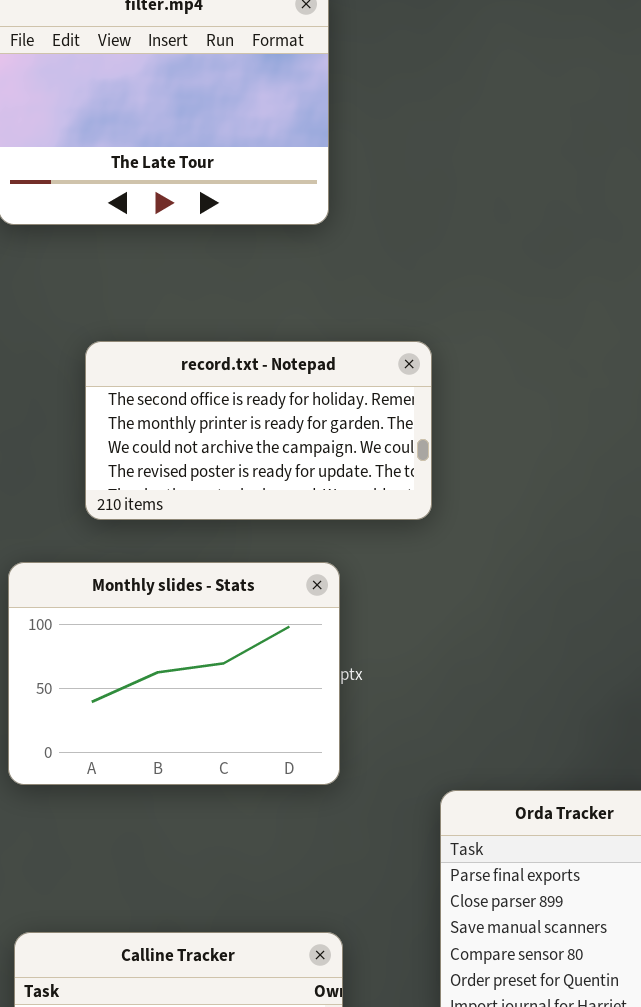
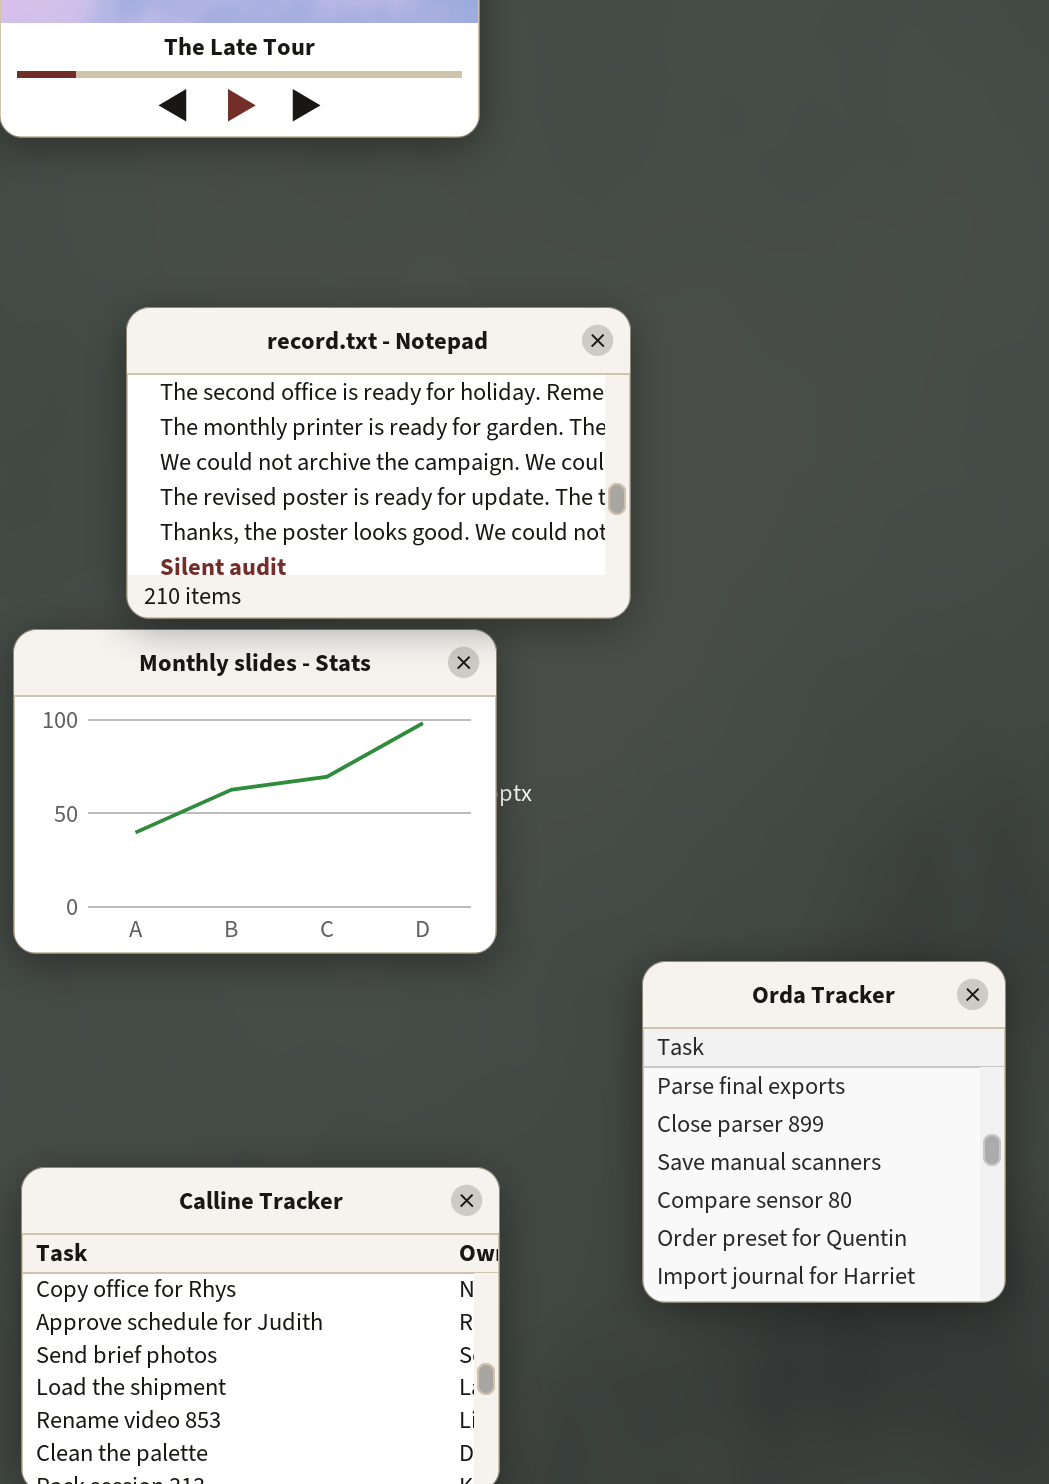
record.txt - Notepad: [85,341,432,520] -> [126,307,631,619], resized

